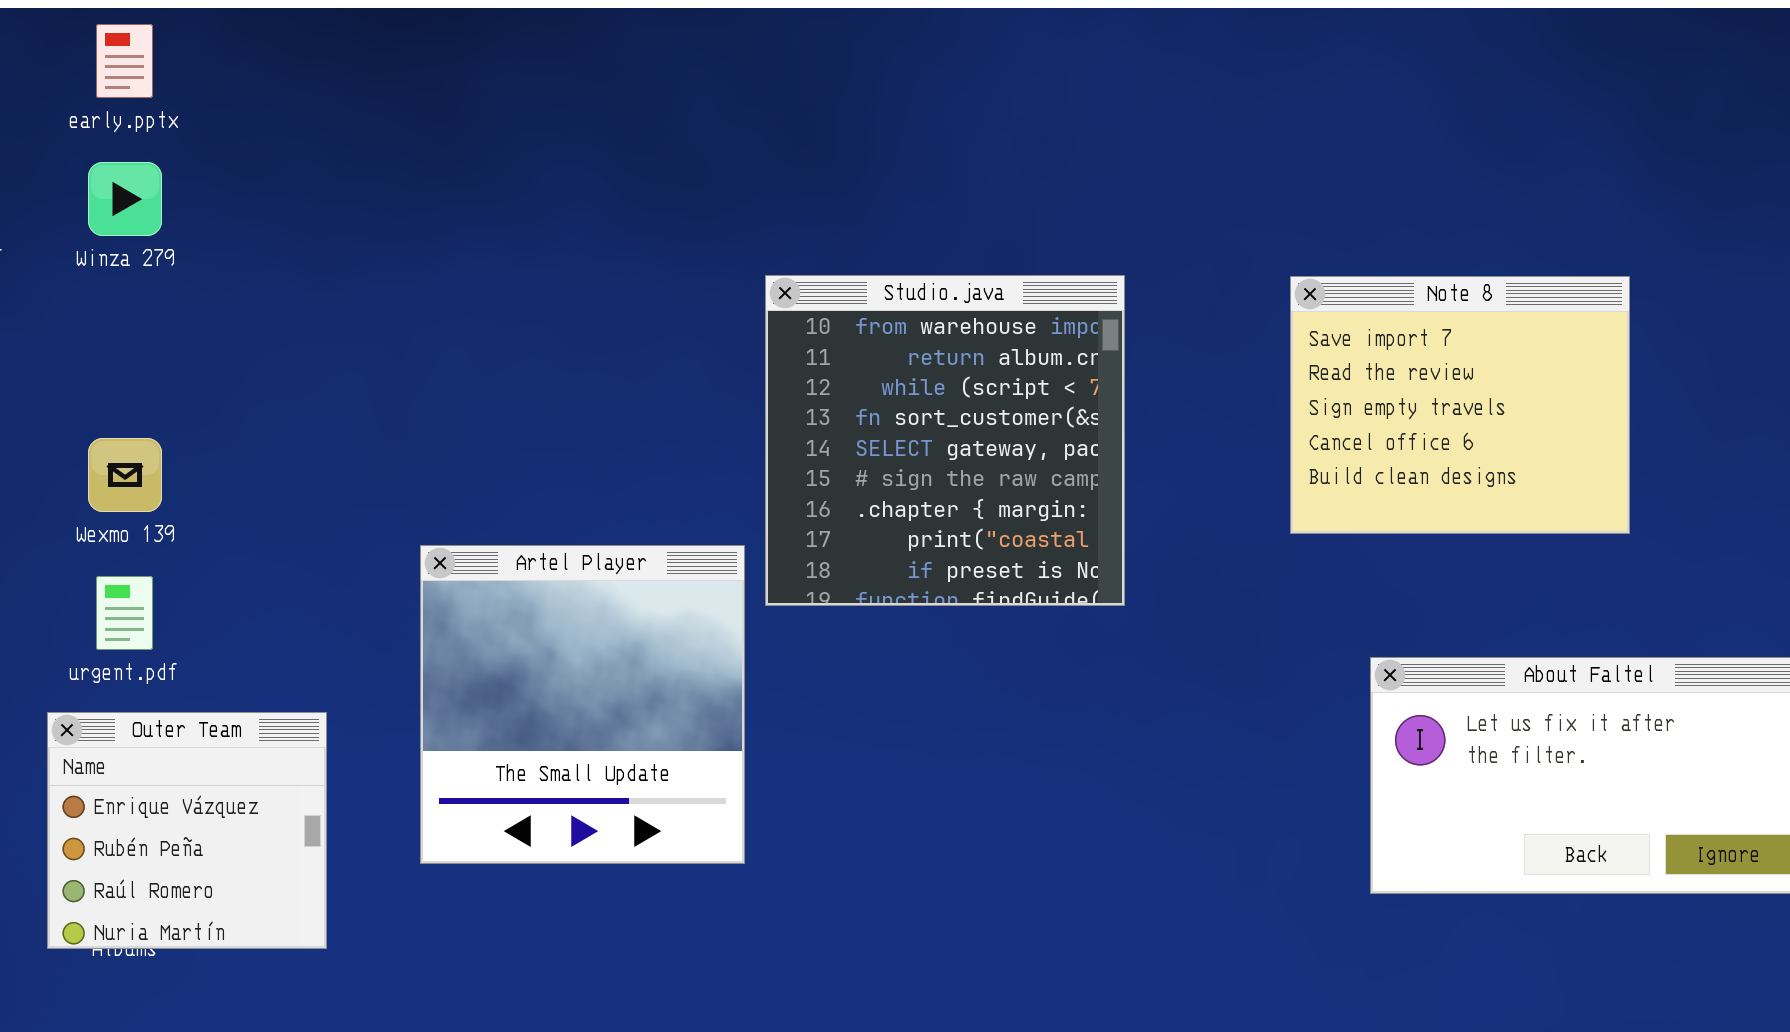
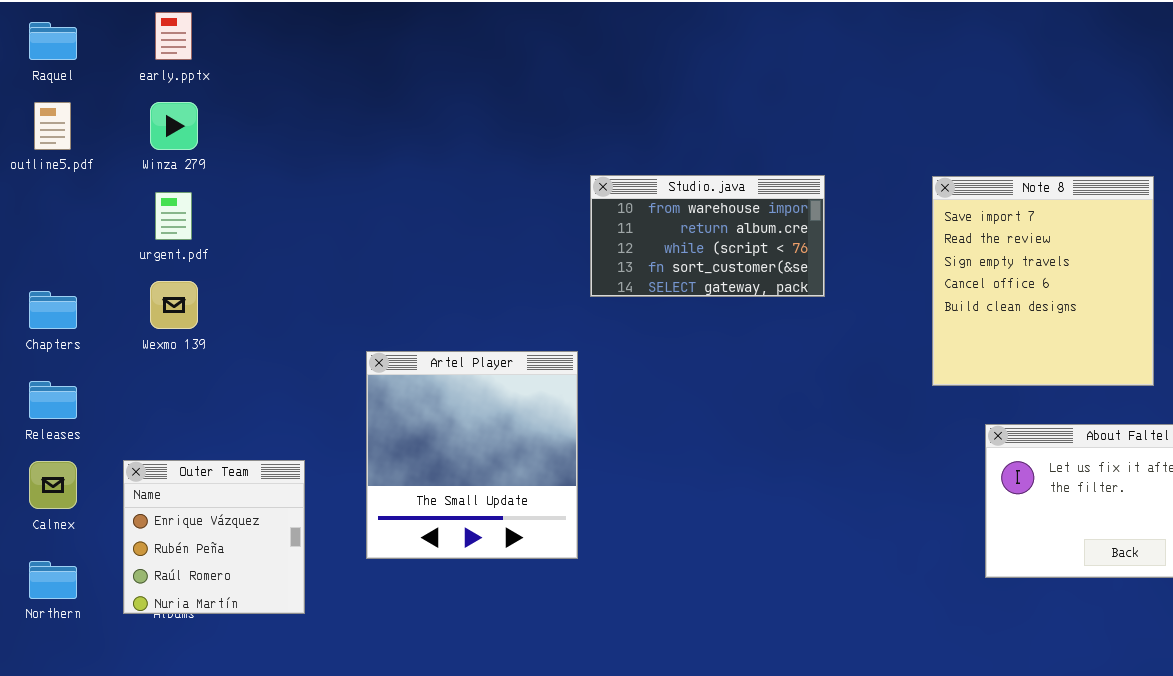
Studio.java: [765,275,1125,606] -> [590,175,825,297], resized
Note 8: [1290,276,1630,534] -> [932,176,1154,386], resized
urgent.pdf: [96,576,153,650] -> [155,192,192,240], moved

